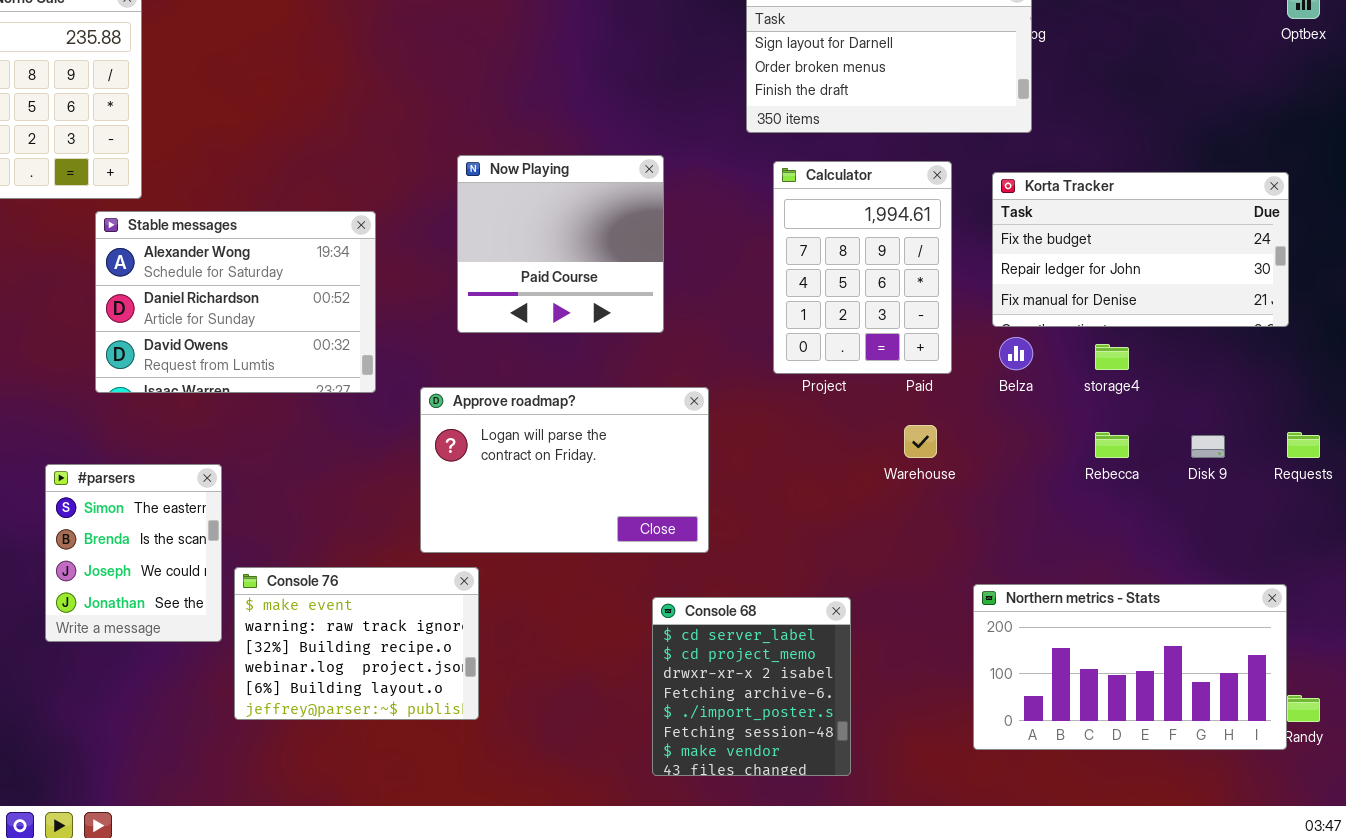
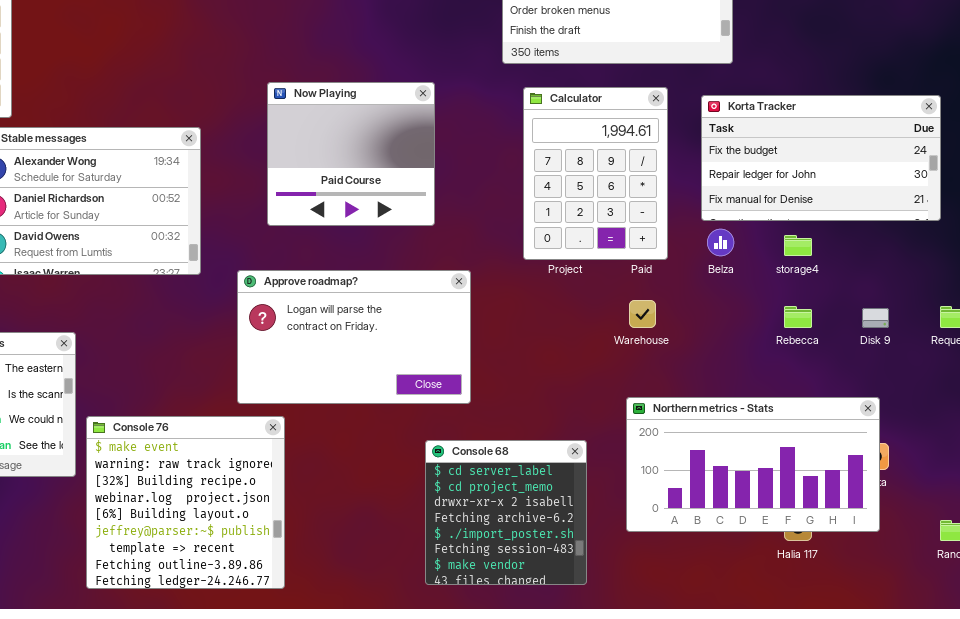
Console 76: [234,567,479,720] -> [86,416,285,589], resized
Northern metrics - Stats: [973,584,1287,750] -> [626,397,880,532], moved

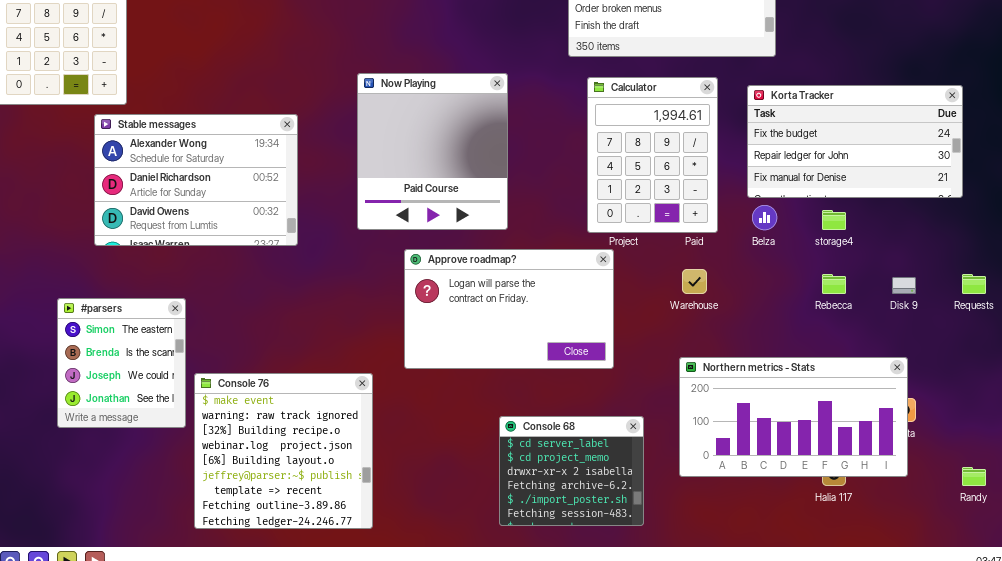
Now Playing: [267,82,435,226] -> [357,73,508,230], resized
Approve roadmap?: [237,270,471,404] -> [404,249,614,369], moved
Console 68: [425,440,587,585] -> [499,416,644,526], resized

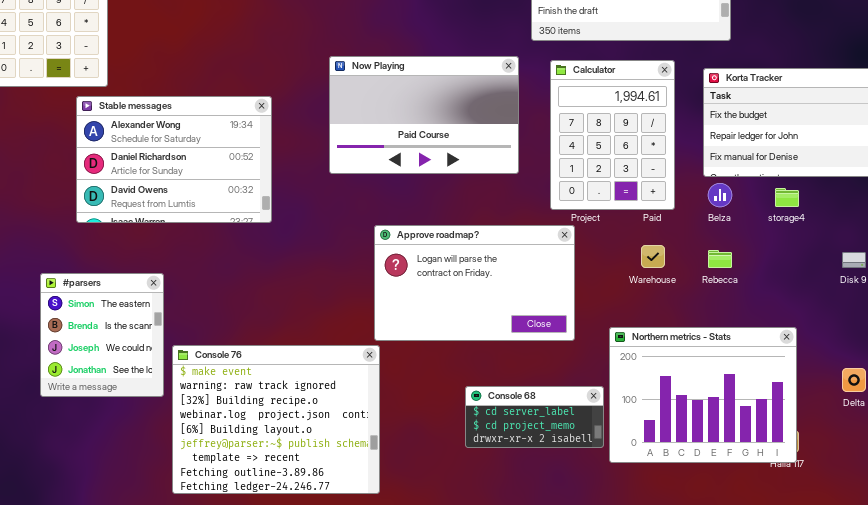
Now Playing: [357,73,508,230] -> [329,56,519,174], resized
Rebecca: [822,274,846,294] -> [708,250,732,268], moved
Northern metrics - Stats: [679,357,908,477] -> [609,327,797,463], moved, resized
Console 76: [194,373,373,529] -> [172,345,380,494], resized
Console 68: [499,416,644,526] -> [465,386,604,448], resized

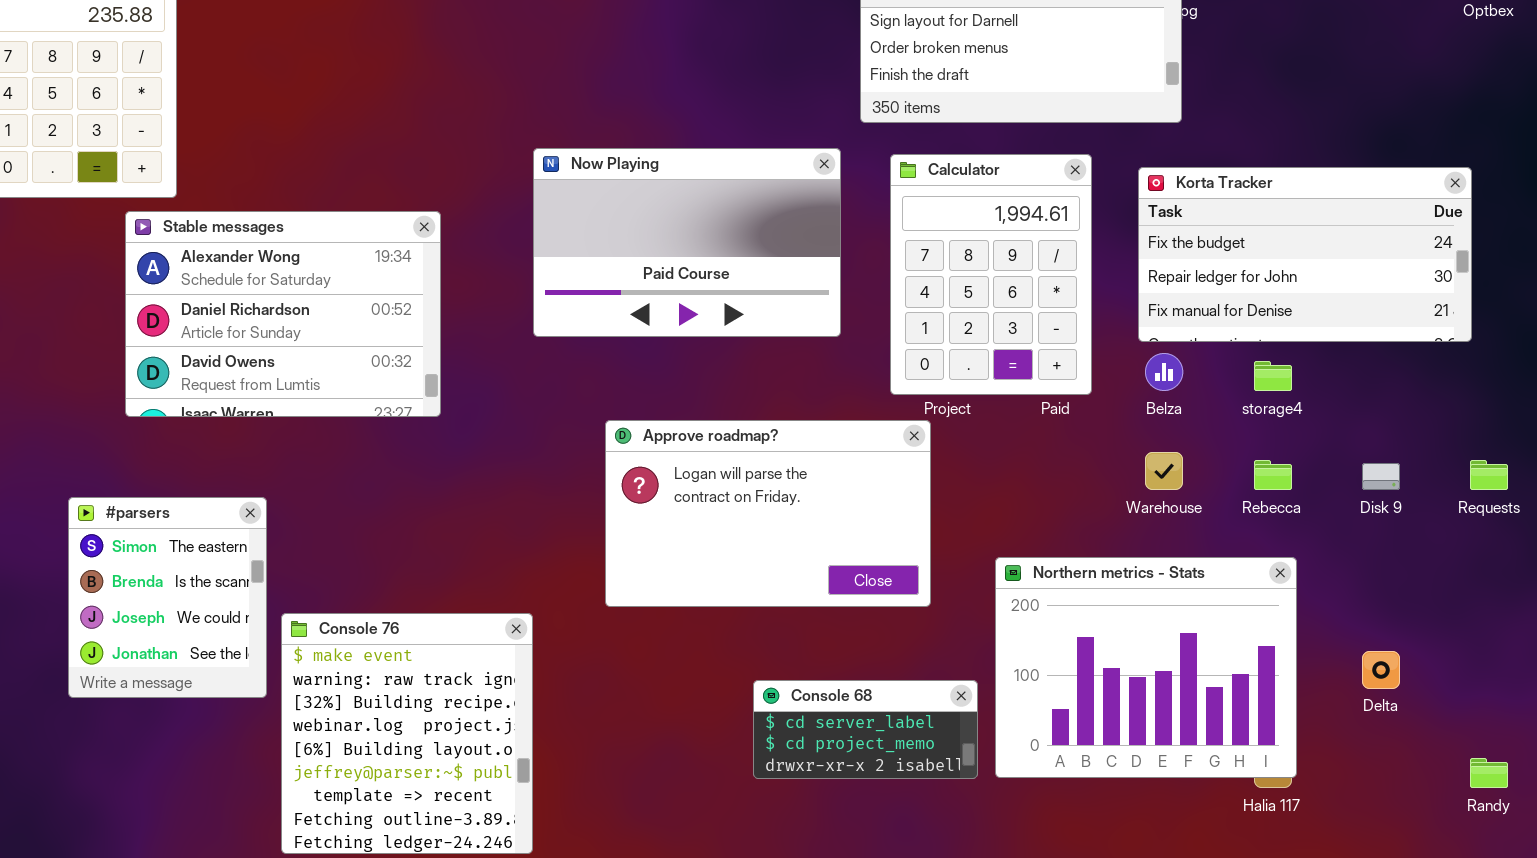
Warehouse: [641,245,665,268] -> [1145,452,1183,490], moved
Rebecca: [708,250,732,268] -> [1254,460,1292,490], moved
Northern metrics - Stats: [609,327,797,463] -> [995,557,1297,778], moved
Console 76: [172,345,380,494] -> [281,613,533,854], resized

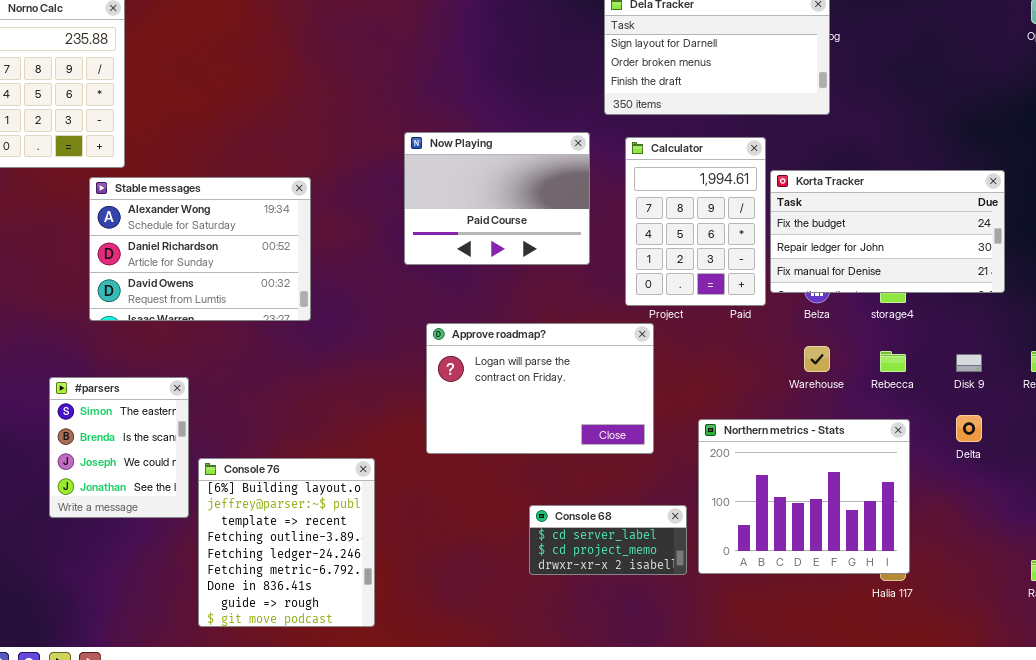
Now Playing: [533,148,841,337] -> [404,132,590,265], resized
Korta Tracker: [1138,167,1472,342] -> [770,170,1005,293], moved
Console 76: [281,613,533,854] -> [198,458,375,627], scrolled down 4 rows
Delta: [1362,651,1400,689] -> [956,415,982,442], moved

